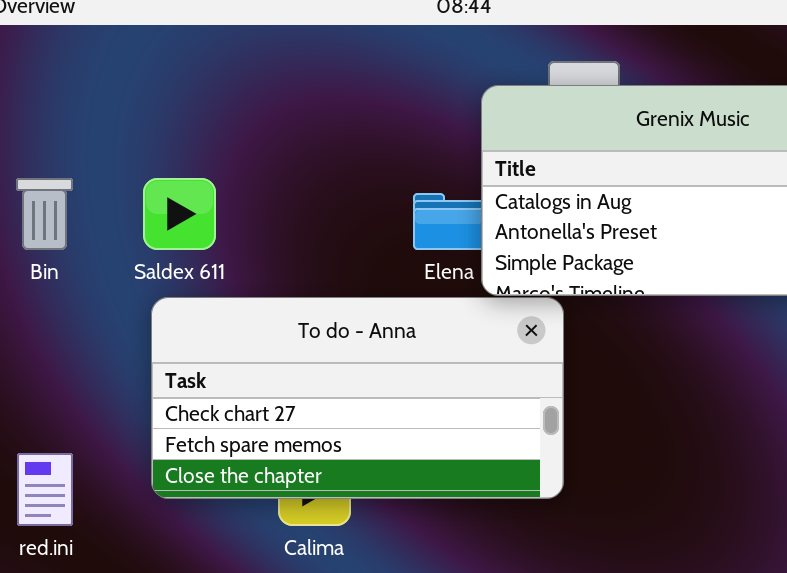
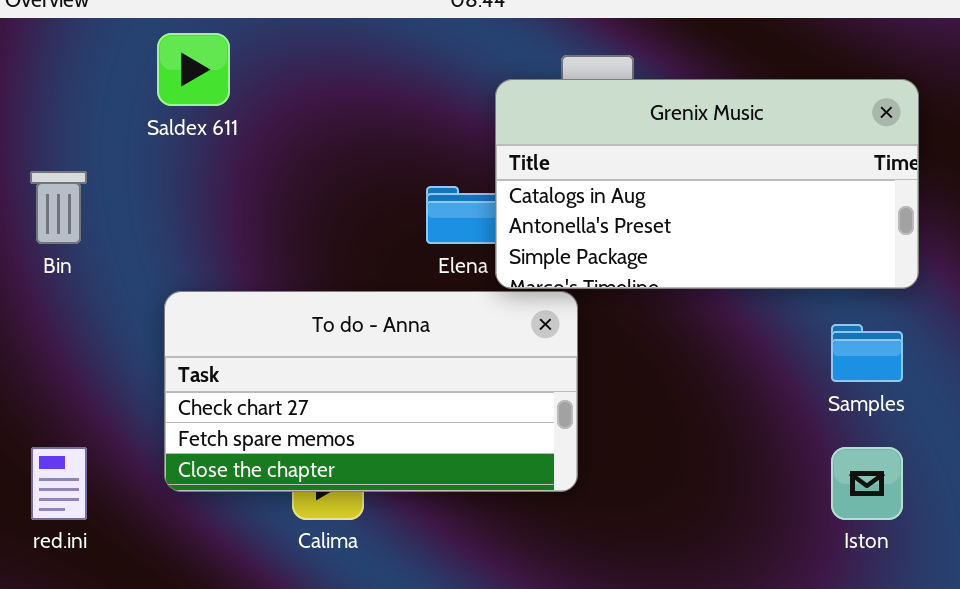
Saldex 611: [143,178,216,250] -> [157,33,230,106], moved

